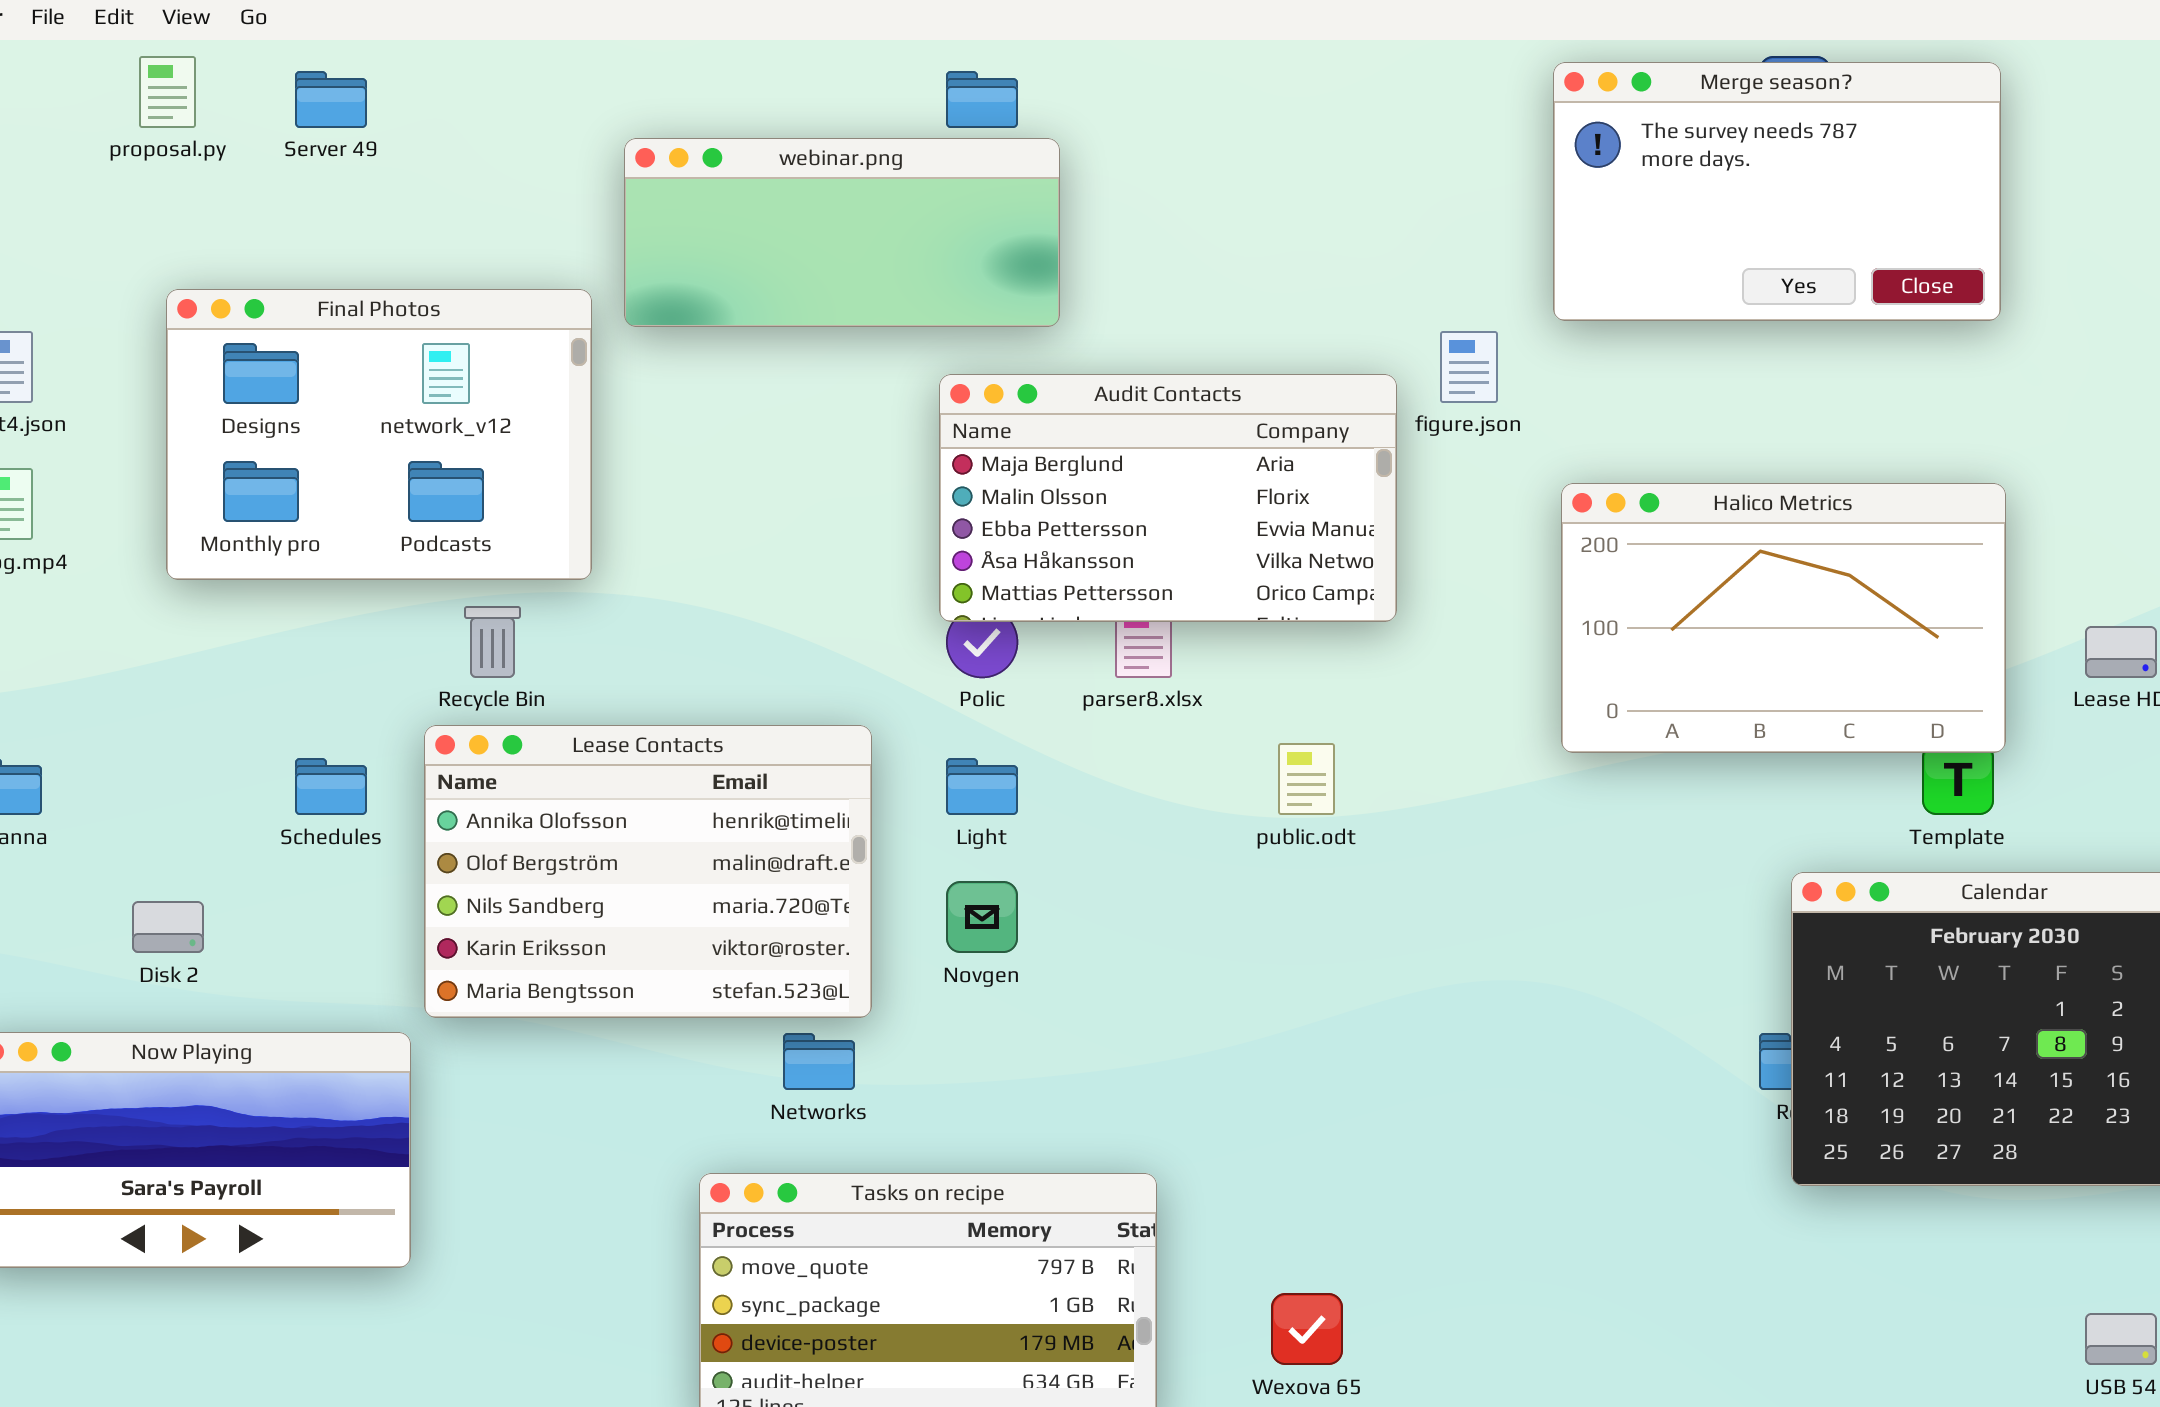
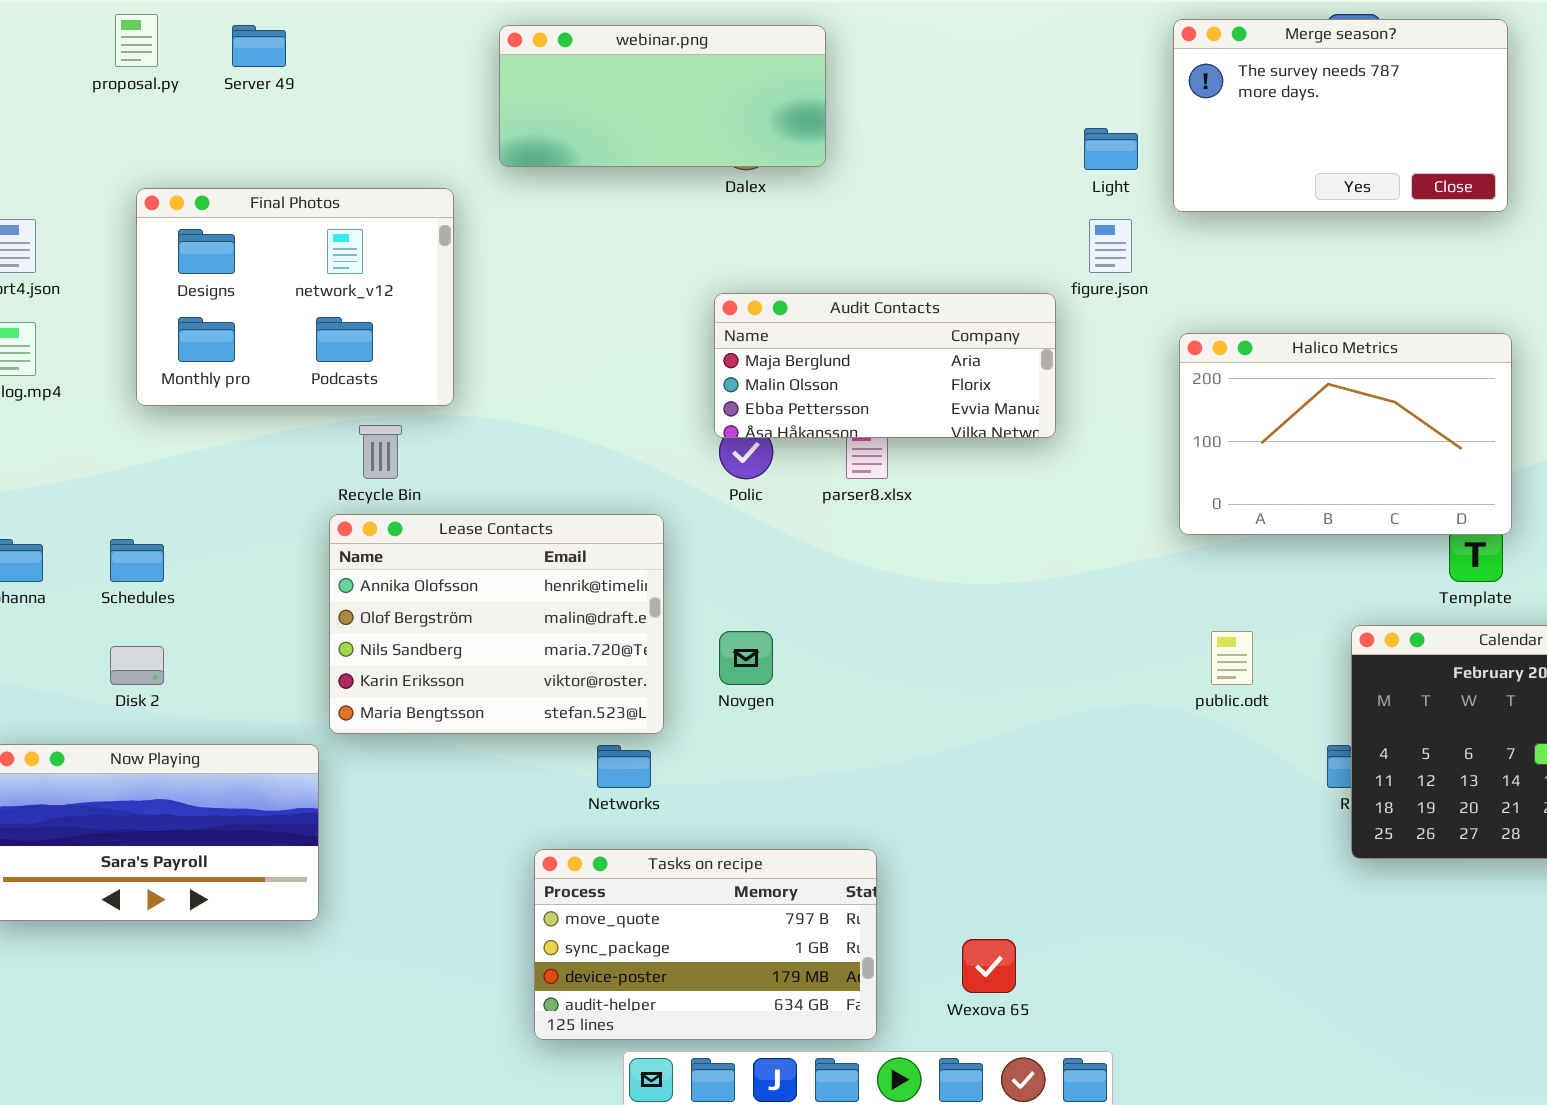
webinar.png: [624,138,1060,327] -> [499,25,826,167], moved
Audit Contacts: [939,374,1397,622] -> [714,293,1056,438], resized
public.odt: [1278,743,1335,815] -> [1211,631,1253,685], moved
Schedules: [295,758,367,815] -> [110,539,164,582], moved
Light: [946,758,1018,815] -> [1084,128,1138,170], moved

